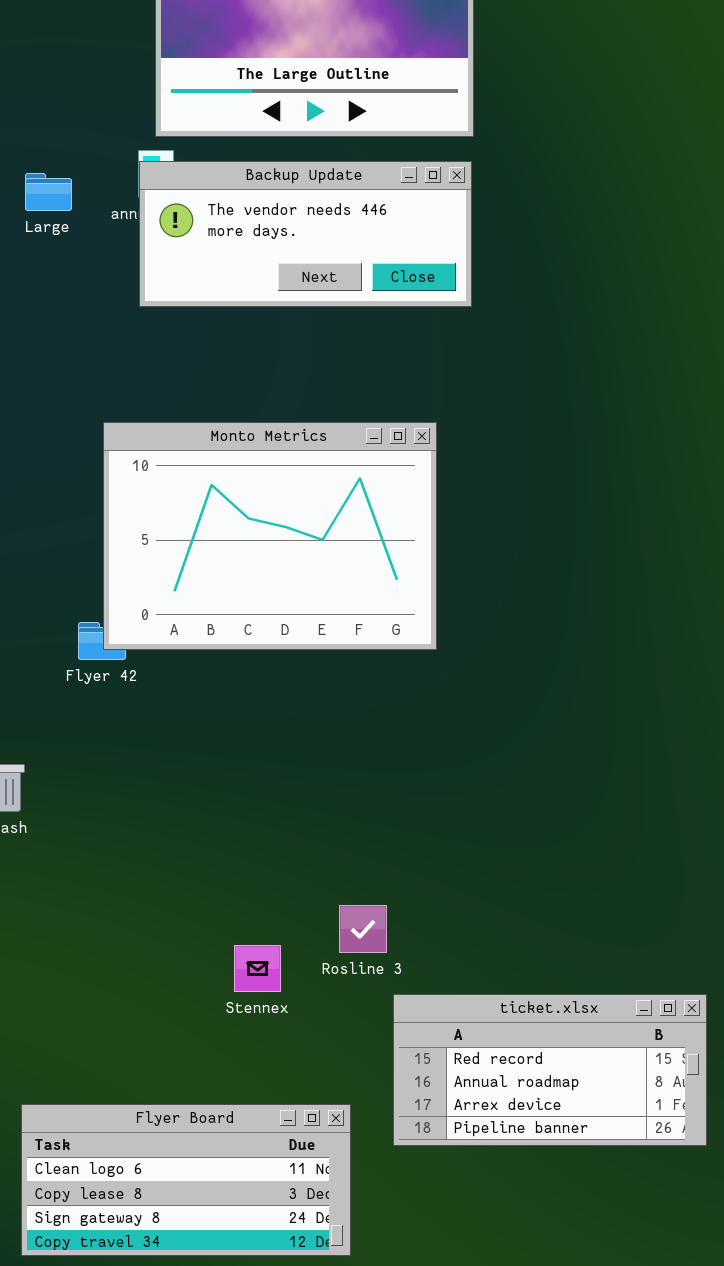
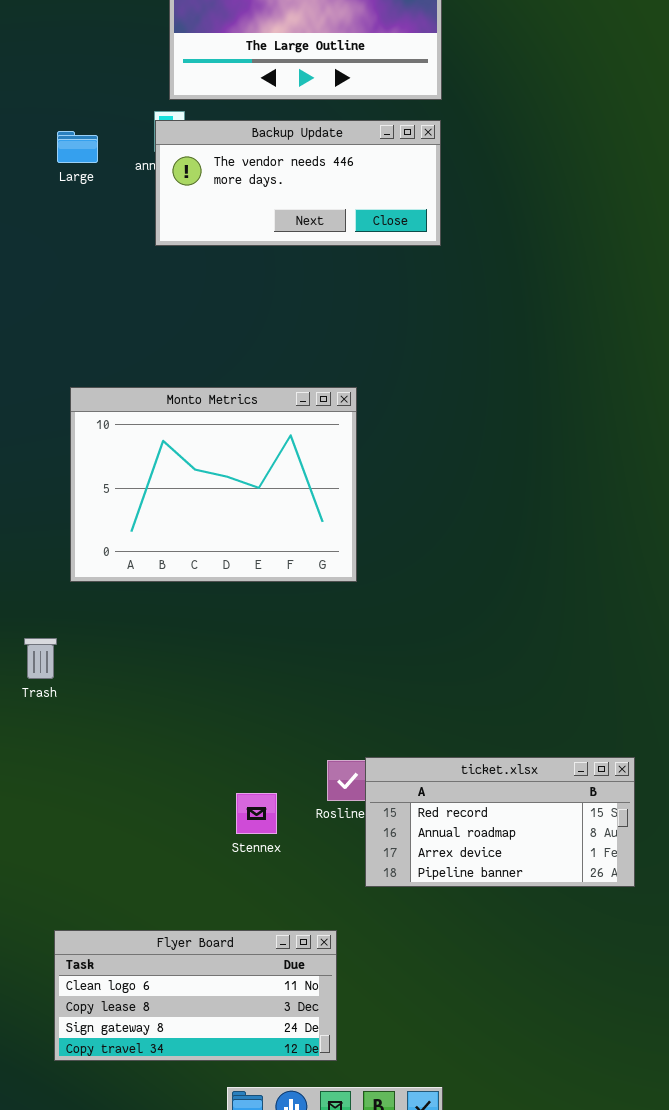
Monto Metrics: [103,422,437,650] -> [70,387,357,582], moved
ticket.xlsx: [393,994,707,1146] -> [365,757,635,887], moved

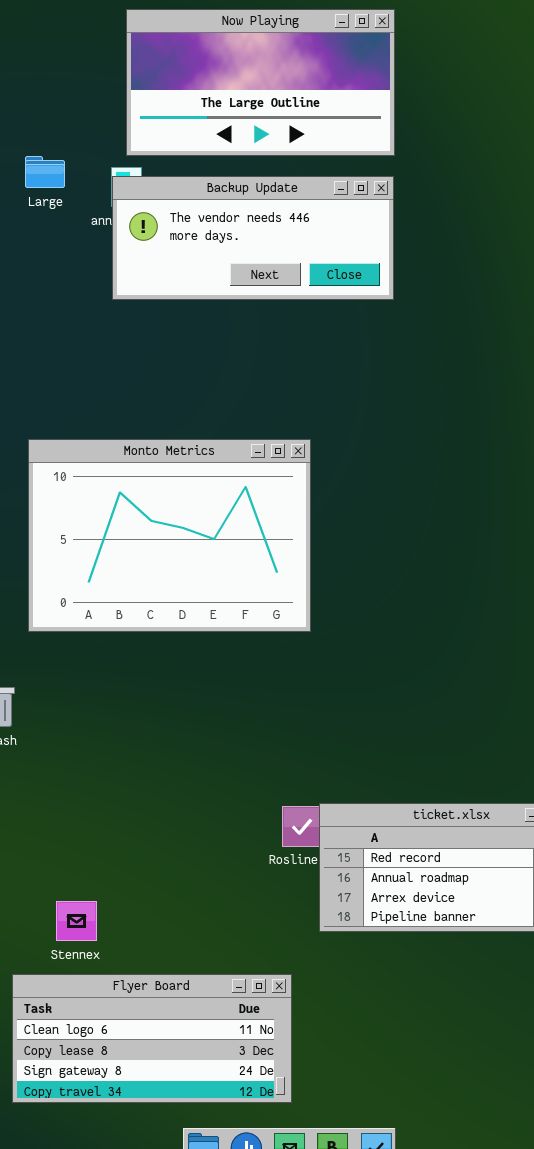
Large: [57,131,98,163] -> [25,156,65,188], moved
Stennex: [236,793,277,834] -> [56,901,97,941], moved

